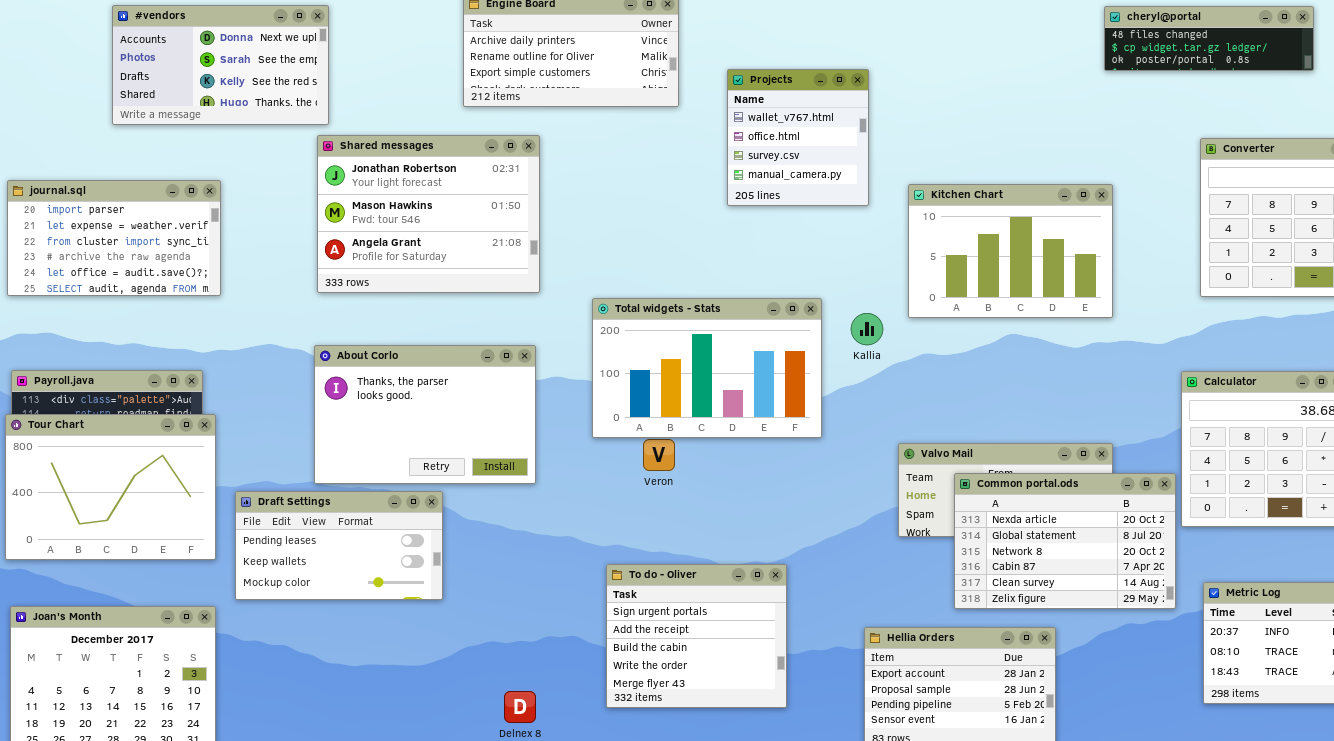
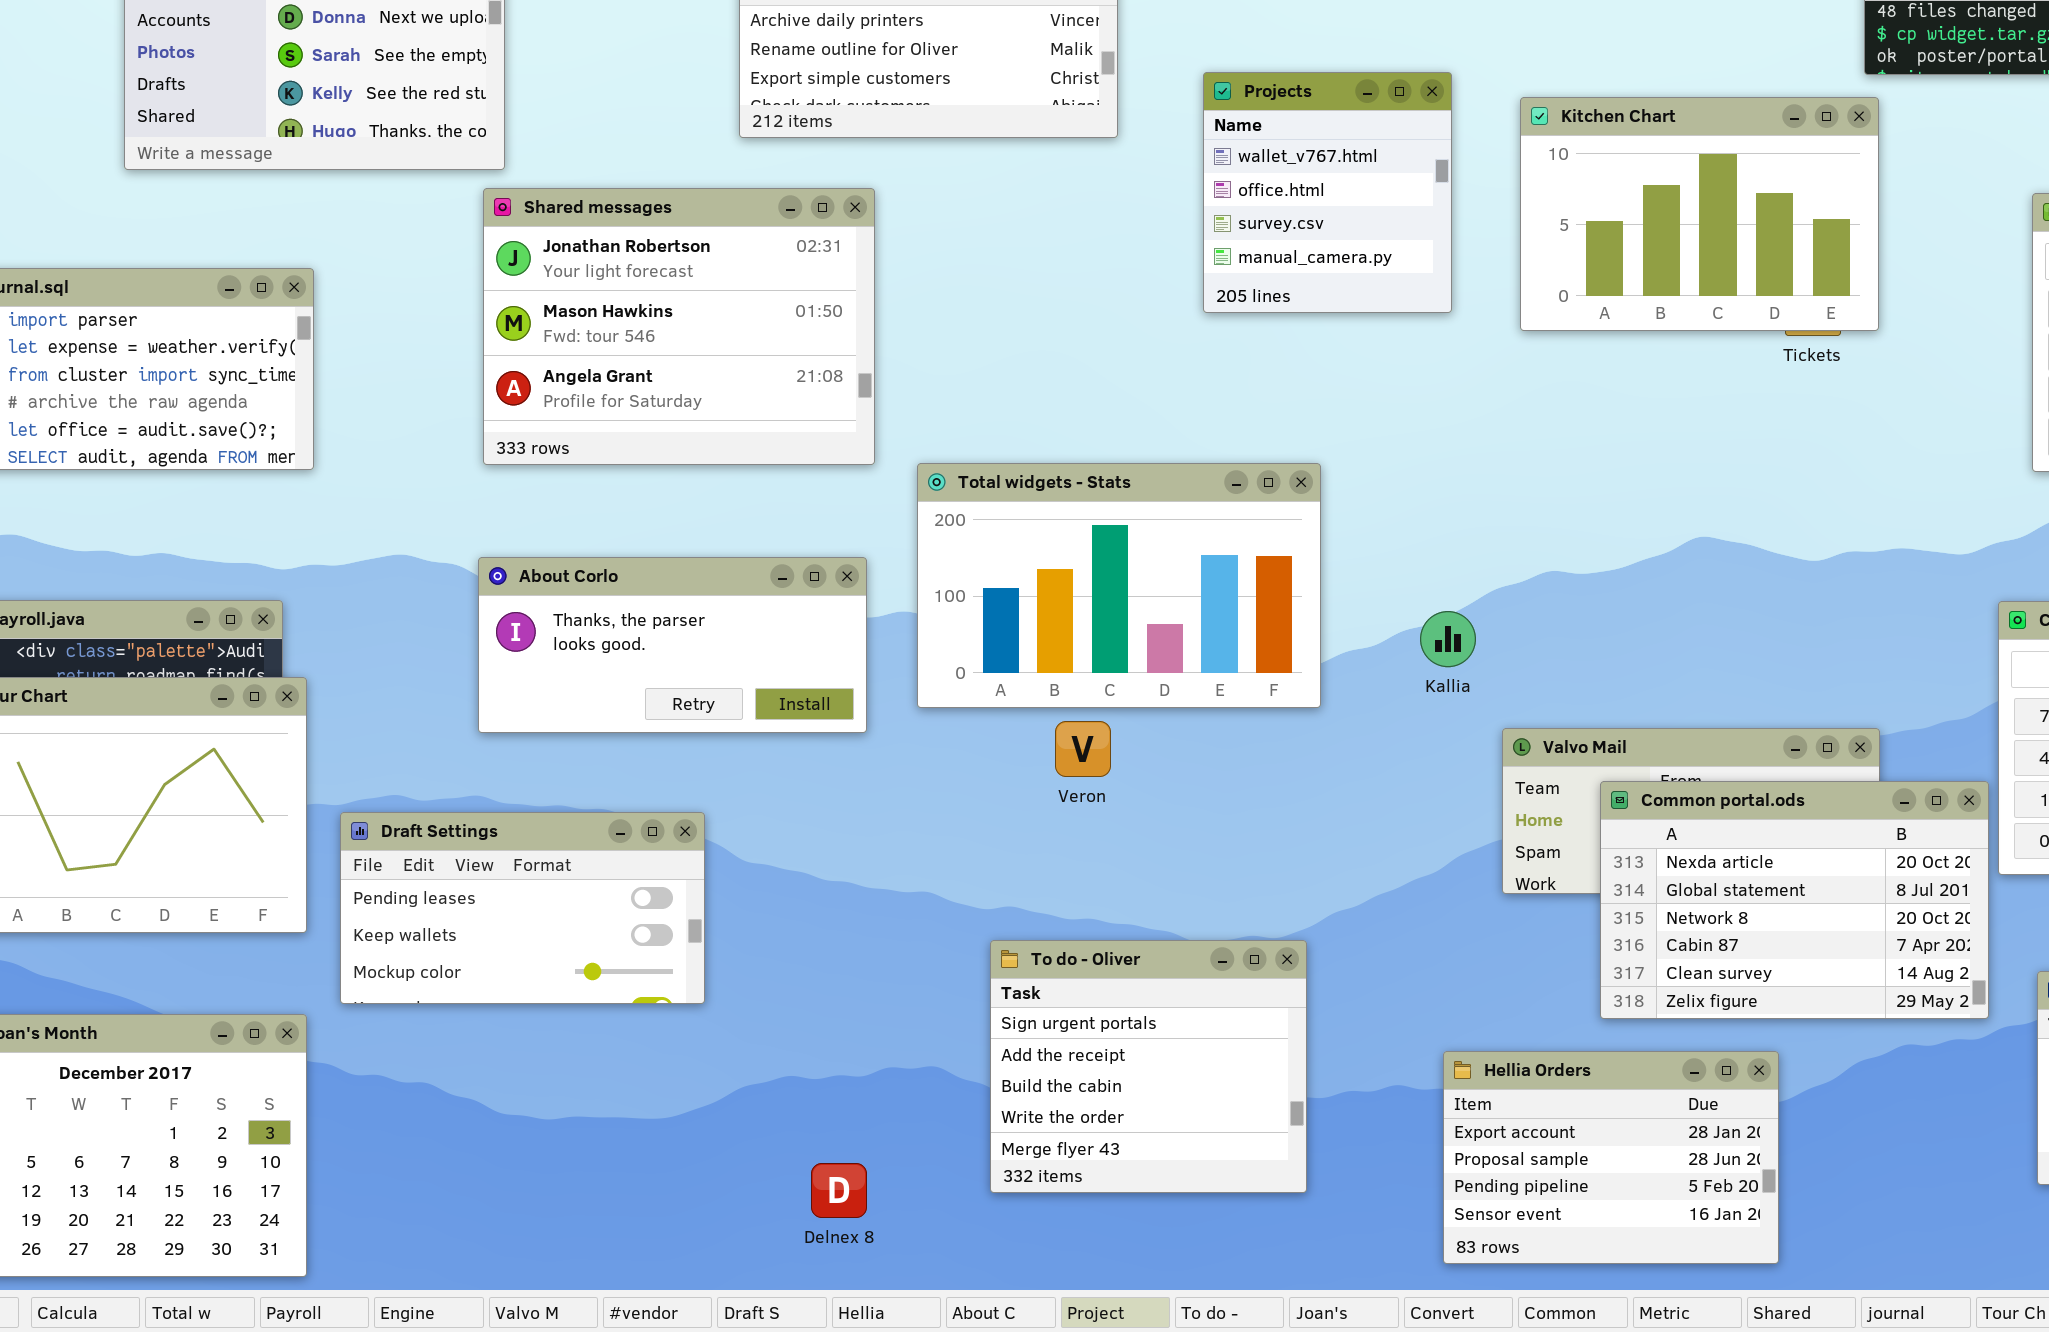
Kitchen Chart: [908,184,1113,318] -> [1520,97,1879,331], moved
Total widgets - Stats: [592,298,822,438] -> [917,463,1321,708], moved
Kallia: [851,313,883,345] -> [1420,611,1476,667], moved
About Corlo: [314,345,536,484] -> [478,557,867,733], resized

